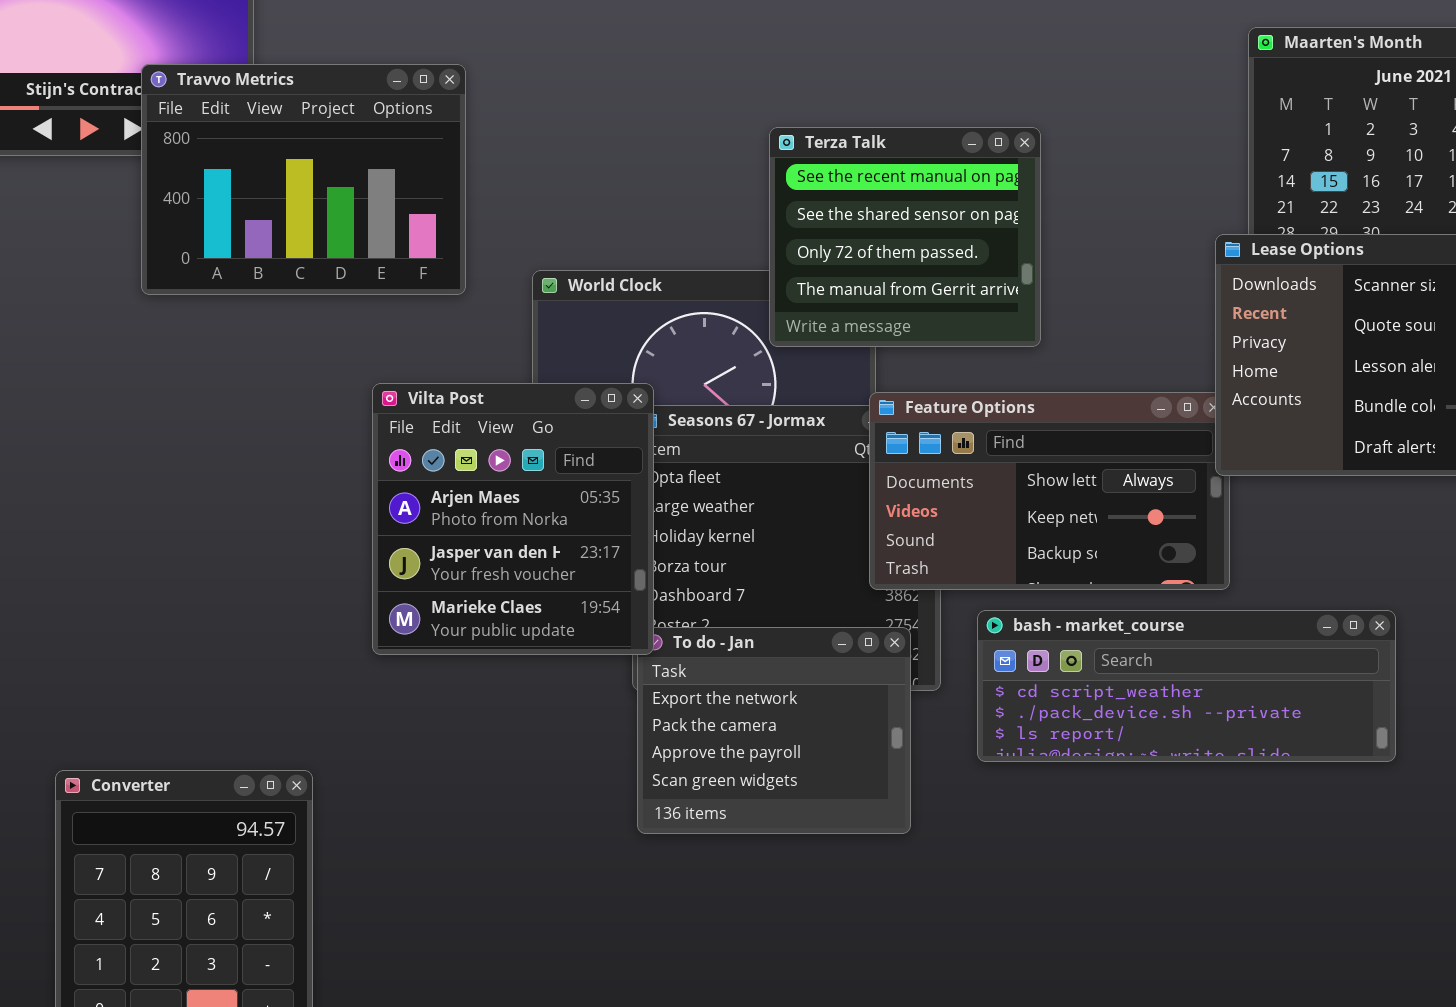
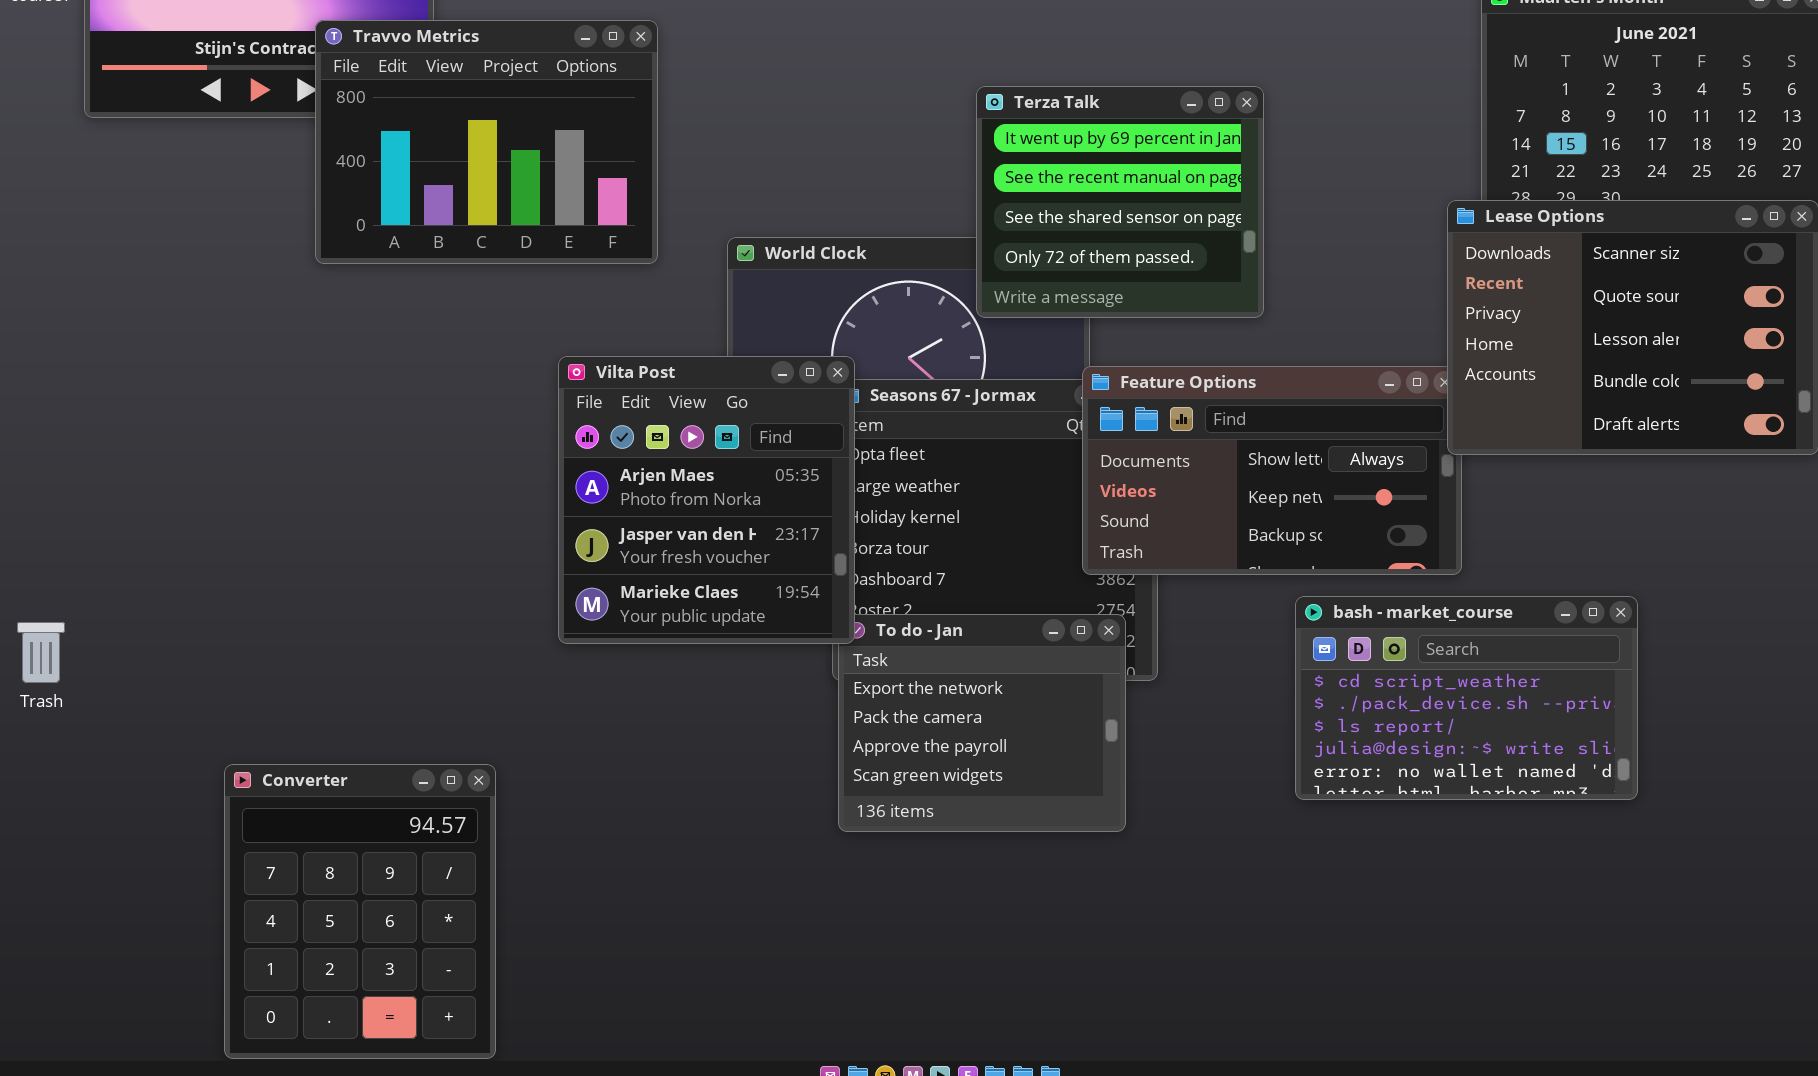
Terza Talk: [769,127,1041,347] -> [976,86,1264,318], scrolled up 1 row
bash - market_course: [977,610,1396,762] -> [1295,596,1638,800], resized

